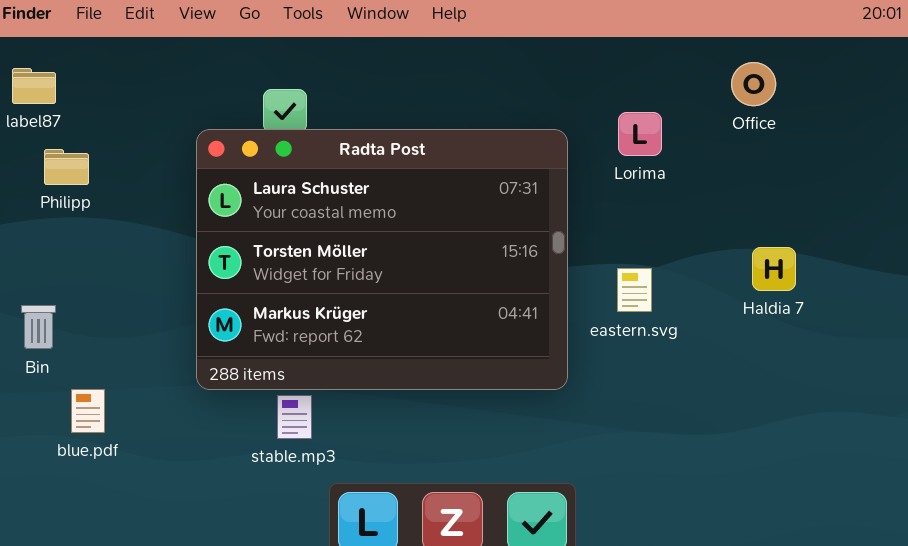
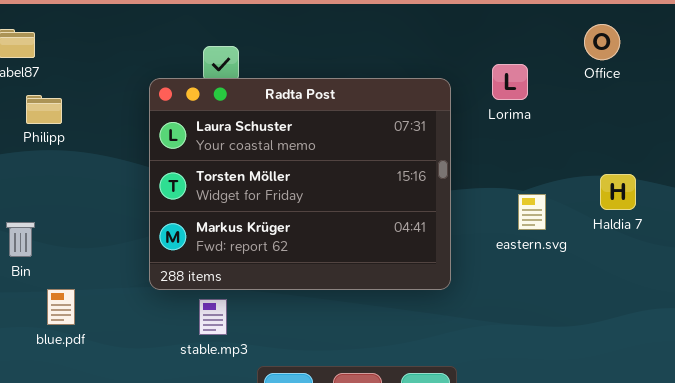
eastern.svg: [617,268,652,312] -> [518,194,546,230], moved
stable.mp3: [277,395,312,439] -> [199,299,227,335], moved

